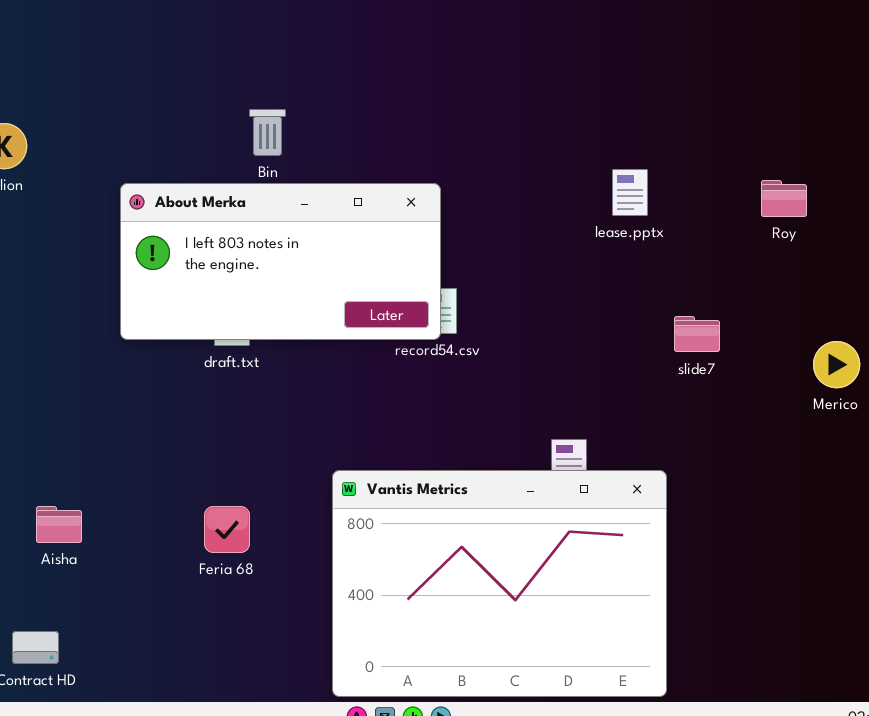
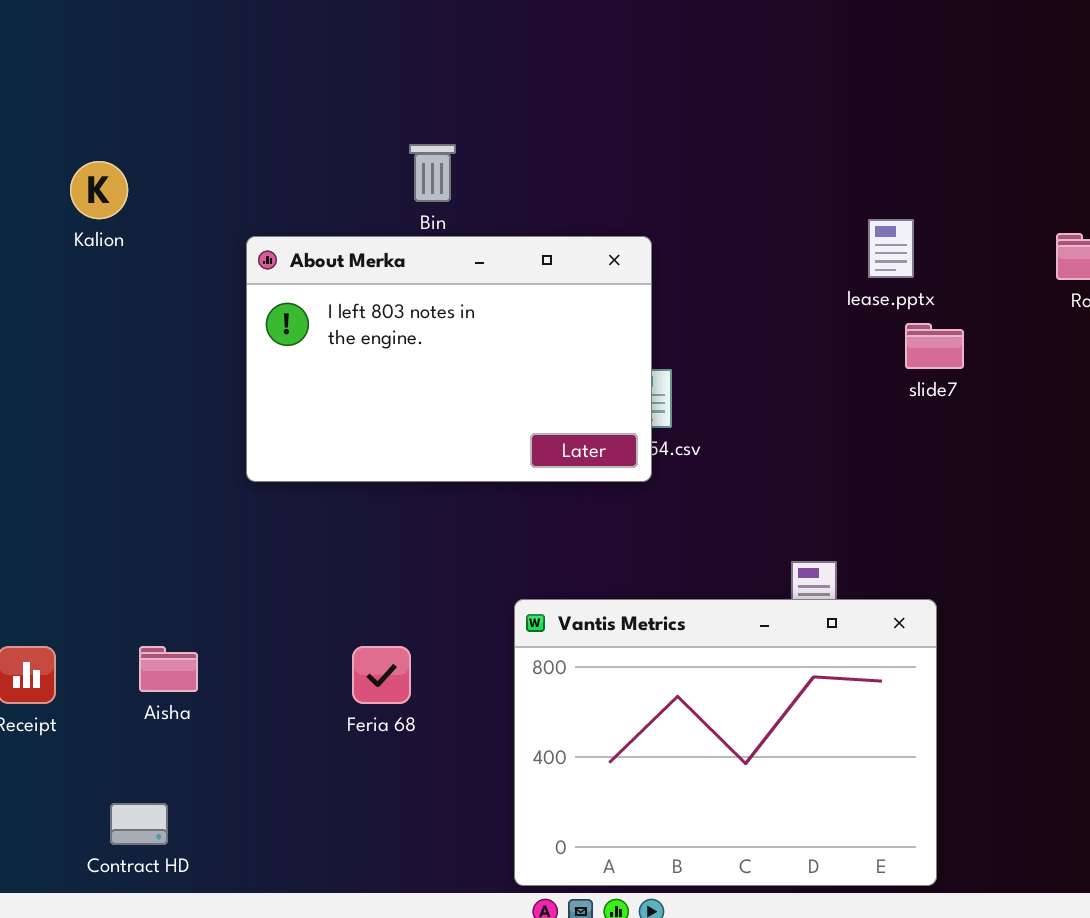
About Merka: [120,183,441,340] -> [246,236,652,482], resized
slide7: [674,316,720,352] -> [905,323,964,369], moved

